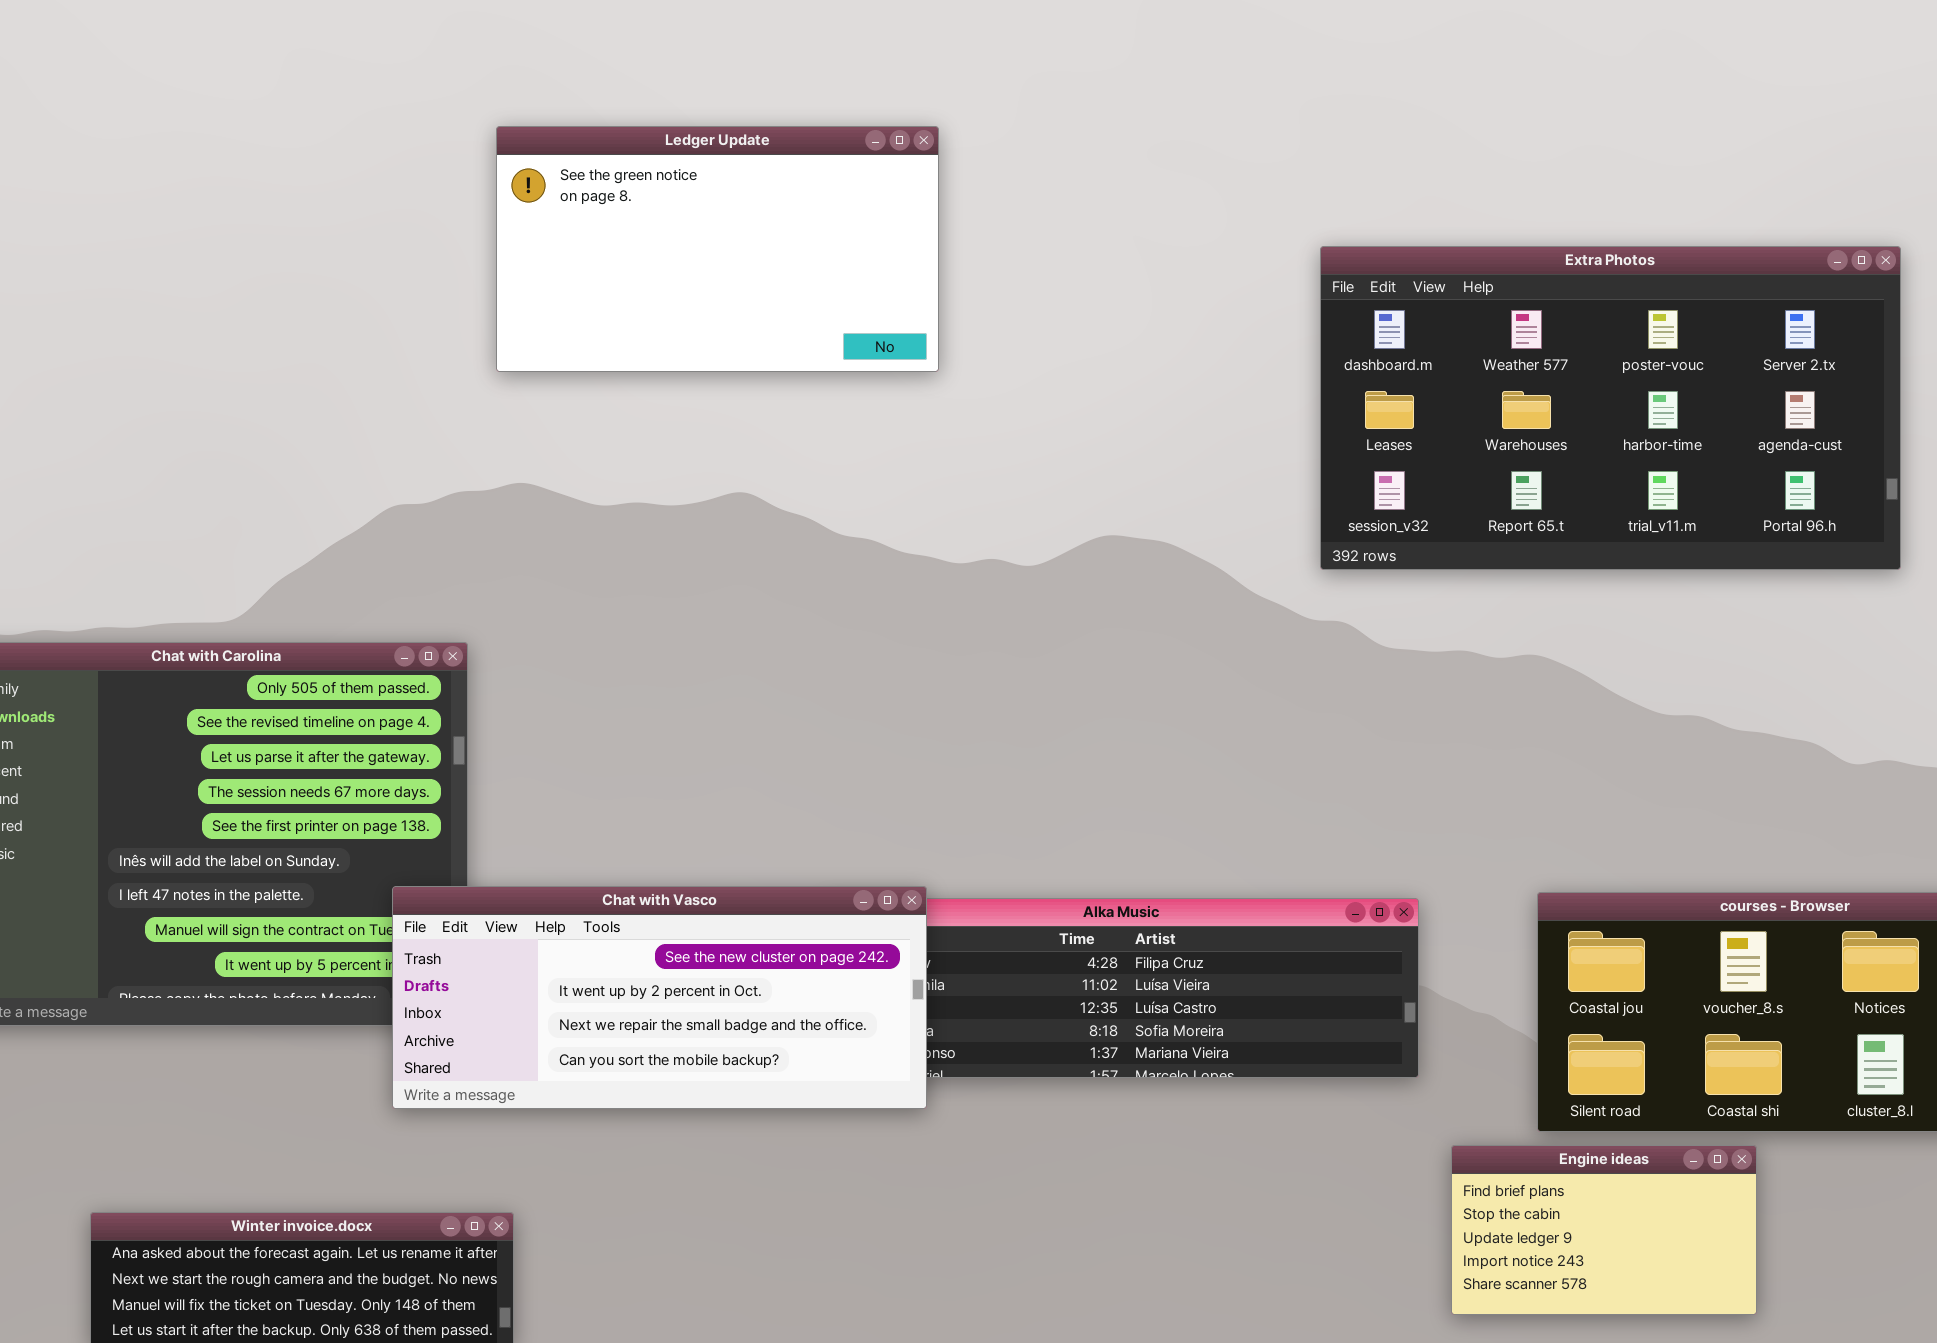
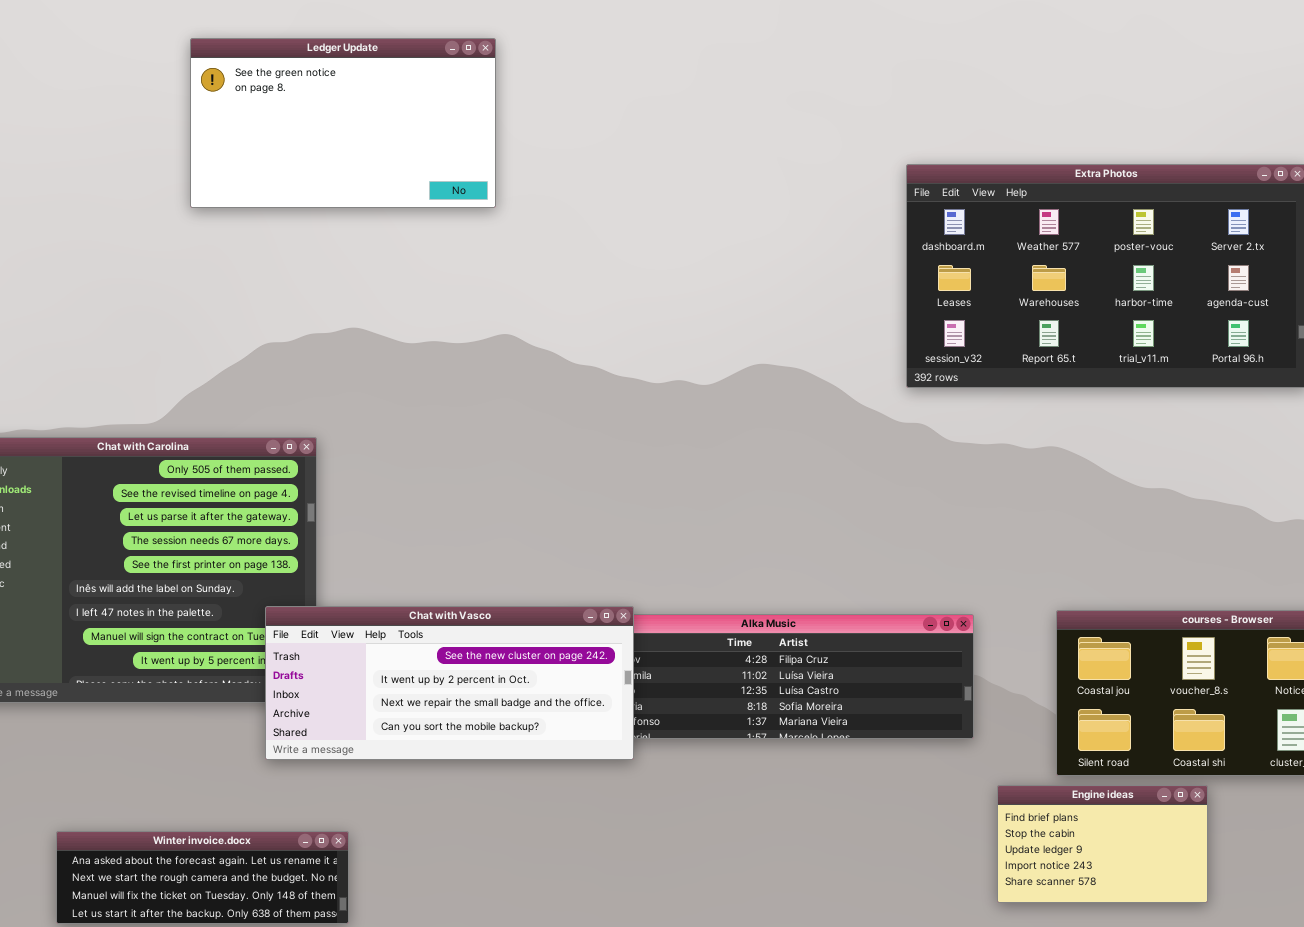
Ledger Update: [496,126,939,372] -> [190,38,496,208], moved

